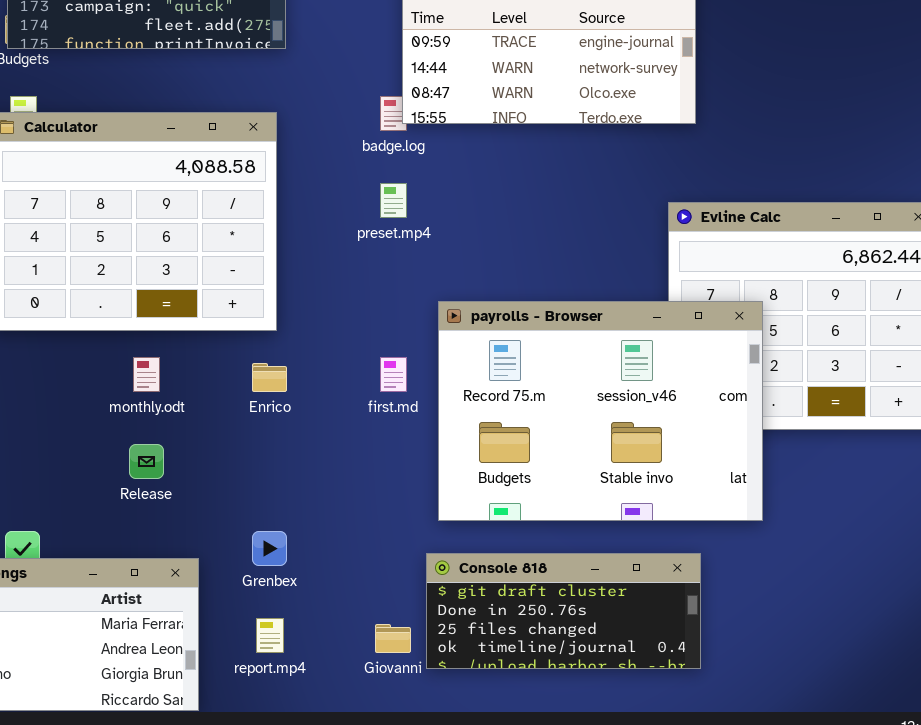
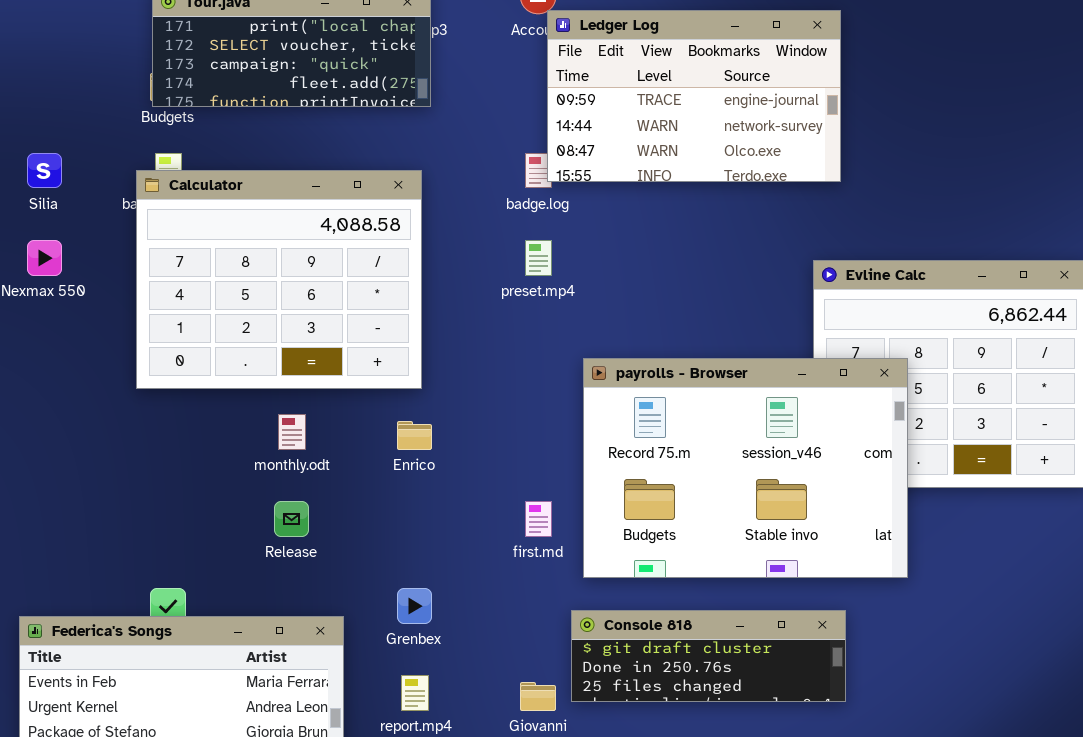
first.md: [380,357,407,392] -> [525,501,552,537], moved
Console 818: [426,553,701,669] -> [571,610,846,702], resized

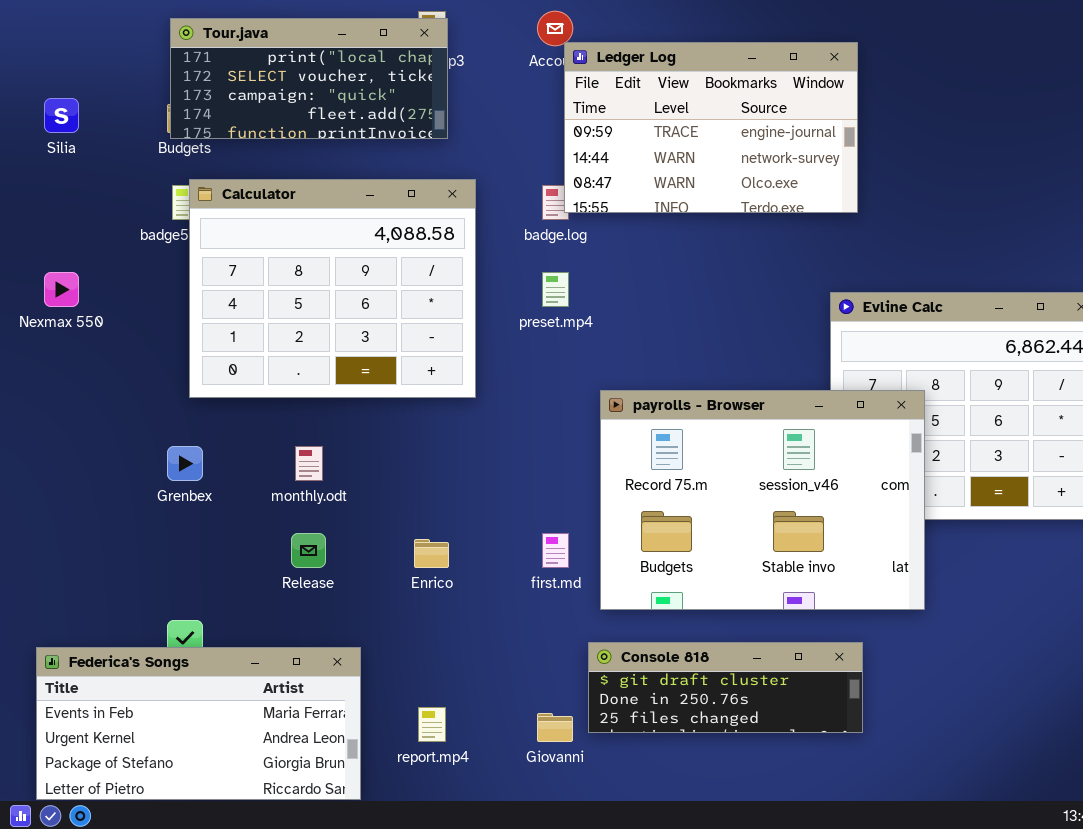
Silia: [27,153,62,188] -> [44,98,79,133], moved
Calculator: [136,170,422,389] -> [189,179,476,398], moved
Enrico: [397,421,432,450] -> [414,539,449,568], moved
Grenbex: [397,588,432,624] -> [167,446,203,481], moved

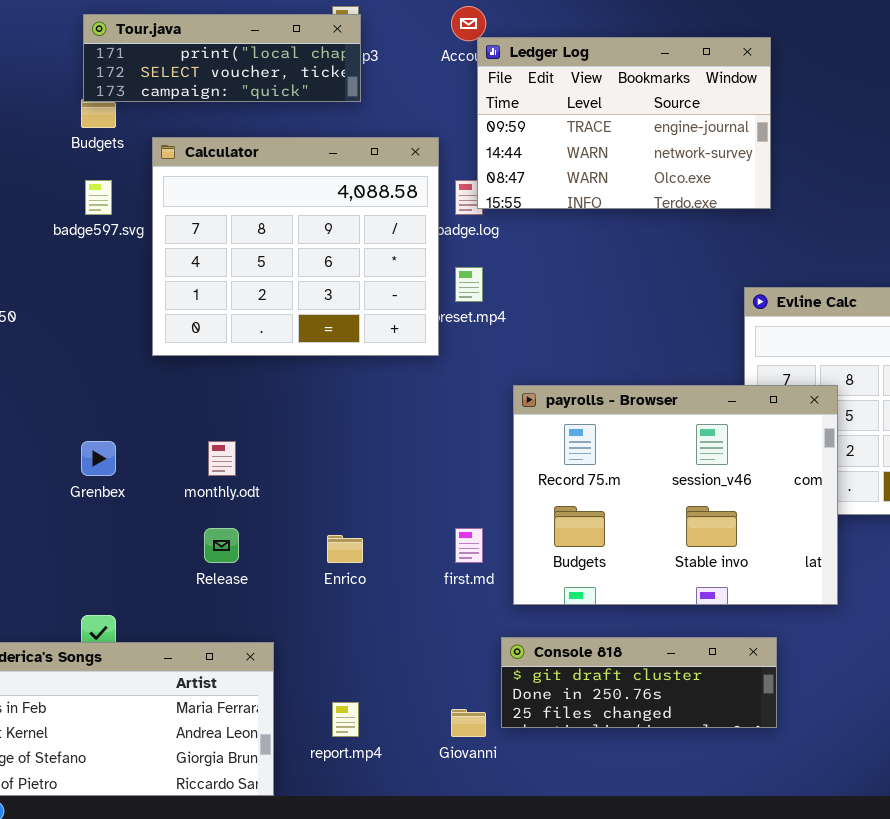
Tour.java: [170,18,448,139] -> [83,14,361,102], resized
Calculator: [189,179,476,398] -> [152,137,439,356], moved

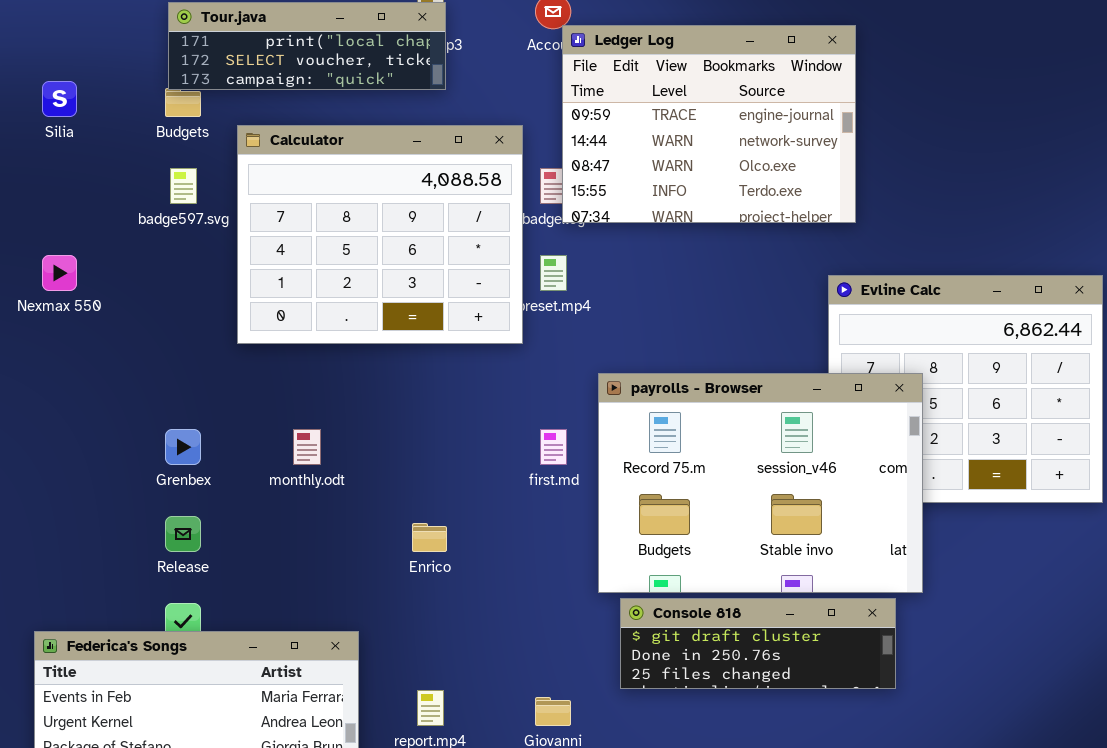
Ledger Log: [477,37,771,209] -> [562,25,856,223], resized
Release: [204,528,239,563] -> [165,516,201,552], moved
first.md: [455,528,483,563] -> [540,429,567,465], moved
Console 818: [501,637,777,728] -> [620,598,896,689], moved

